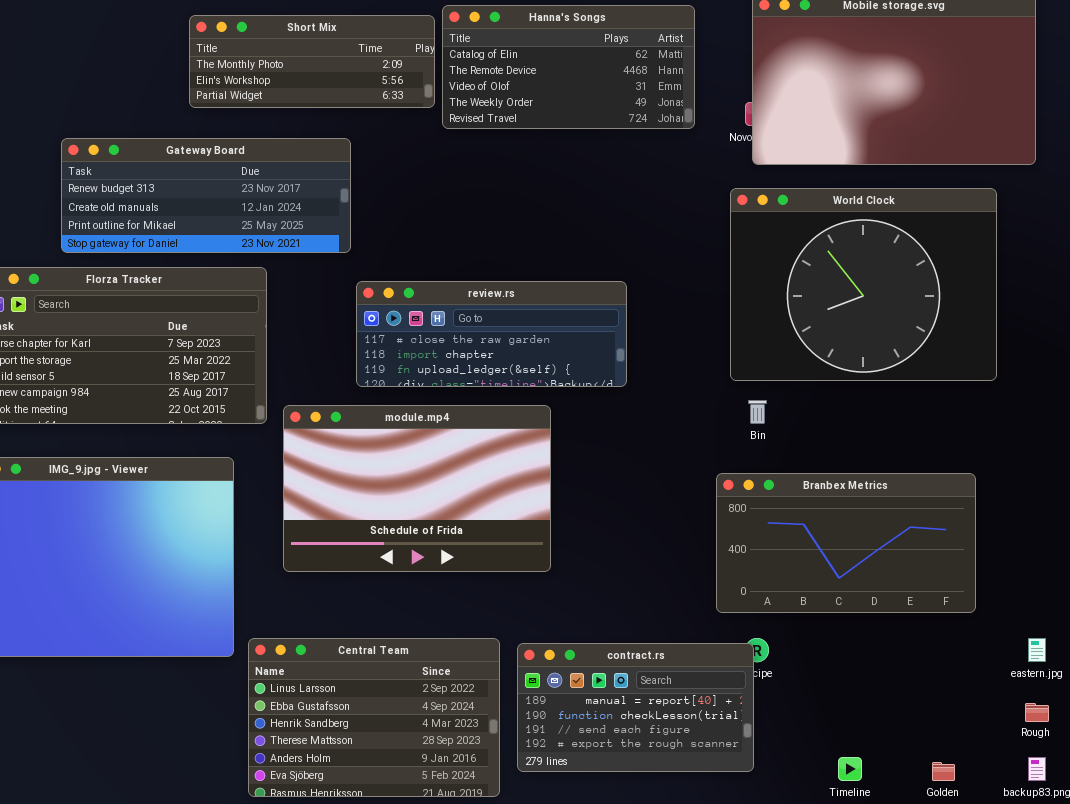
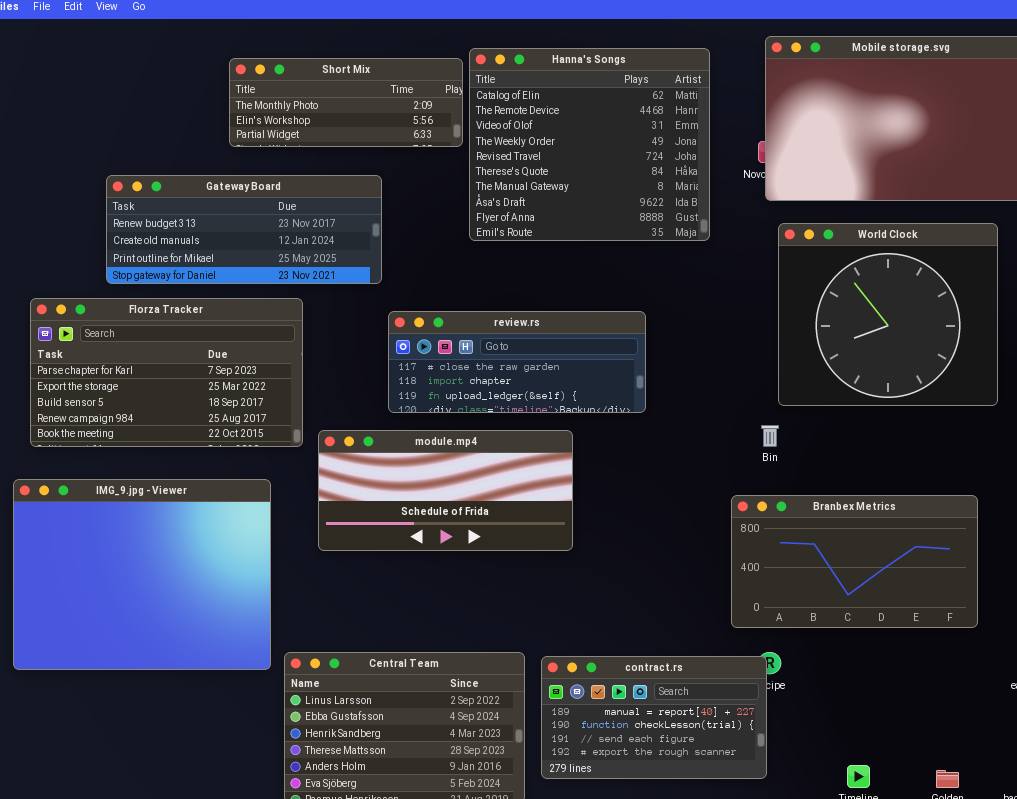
Hanna's Songs: [442,5,695,129] -> [469,48,710,241], resized
World Clock: [730,188,997,381] -> [778,223,998,406], resized
module.mp4: [283,405,551,572] -> [318,430,573,551], resized

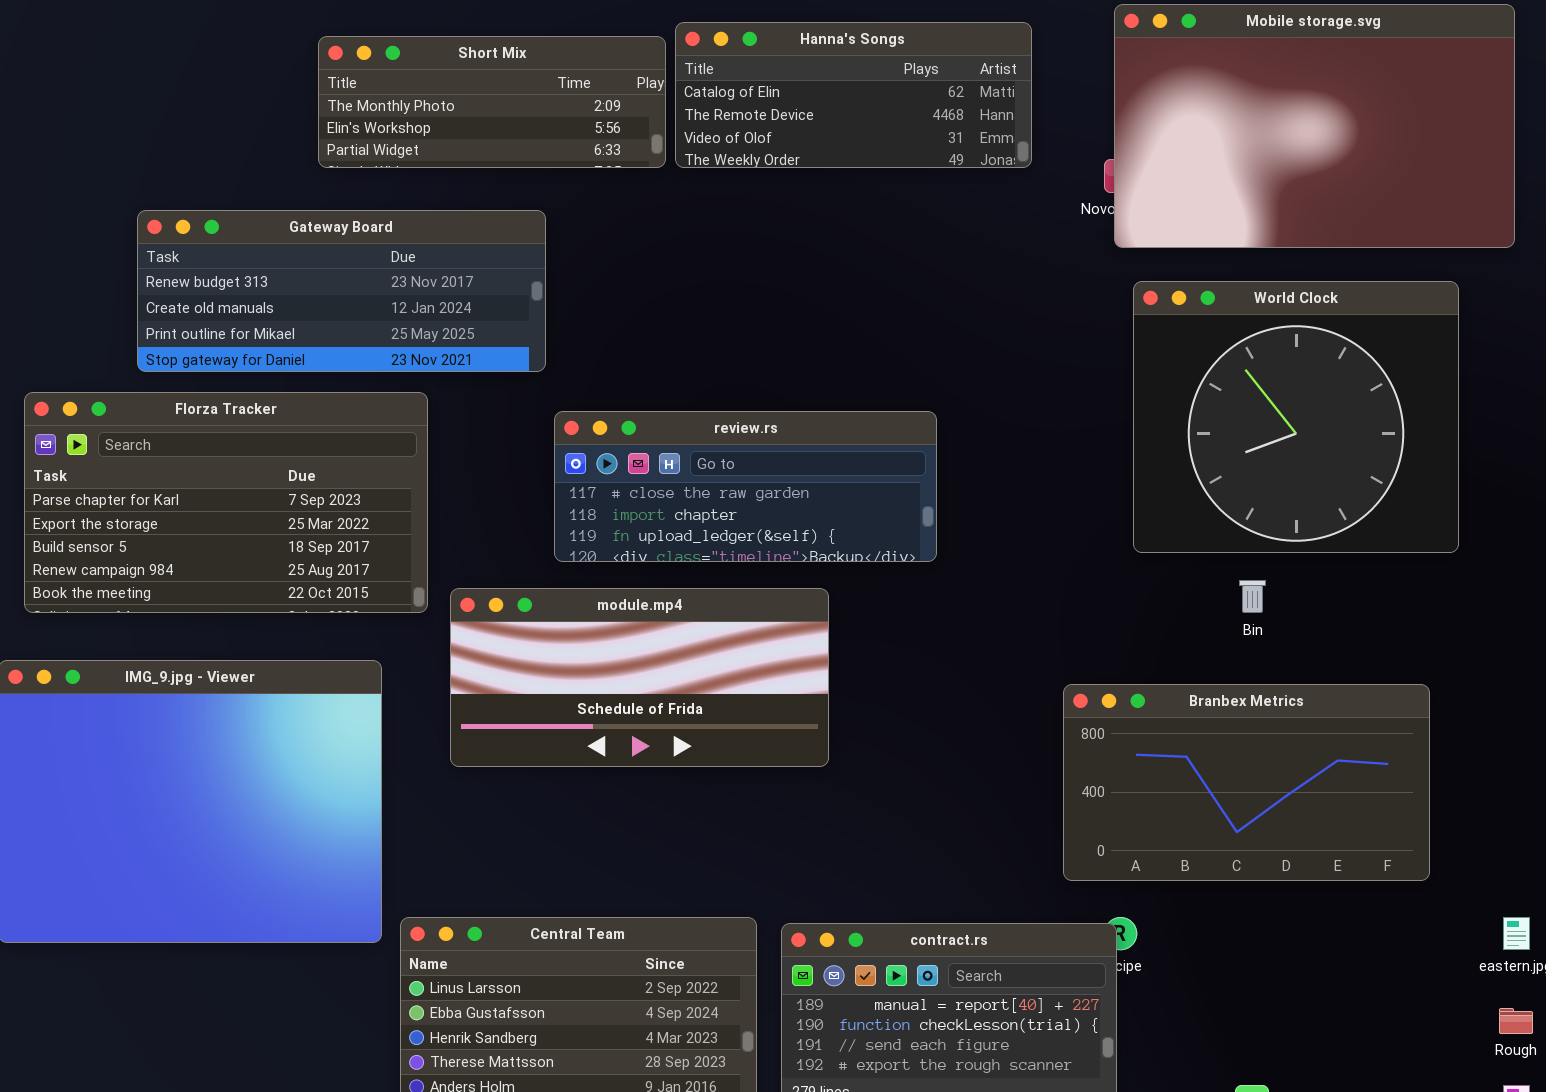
Hanna's Songs: [469,48,710,241] -> [675,22,1032,168], resized
Bin: [761,425,779,447] -> [1239,580,1266,613], moved

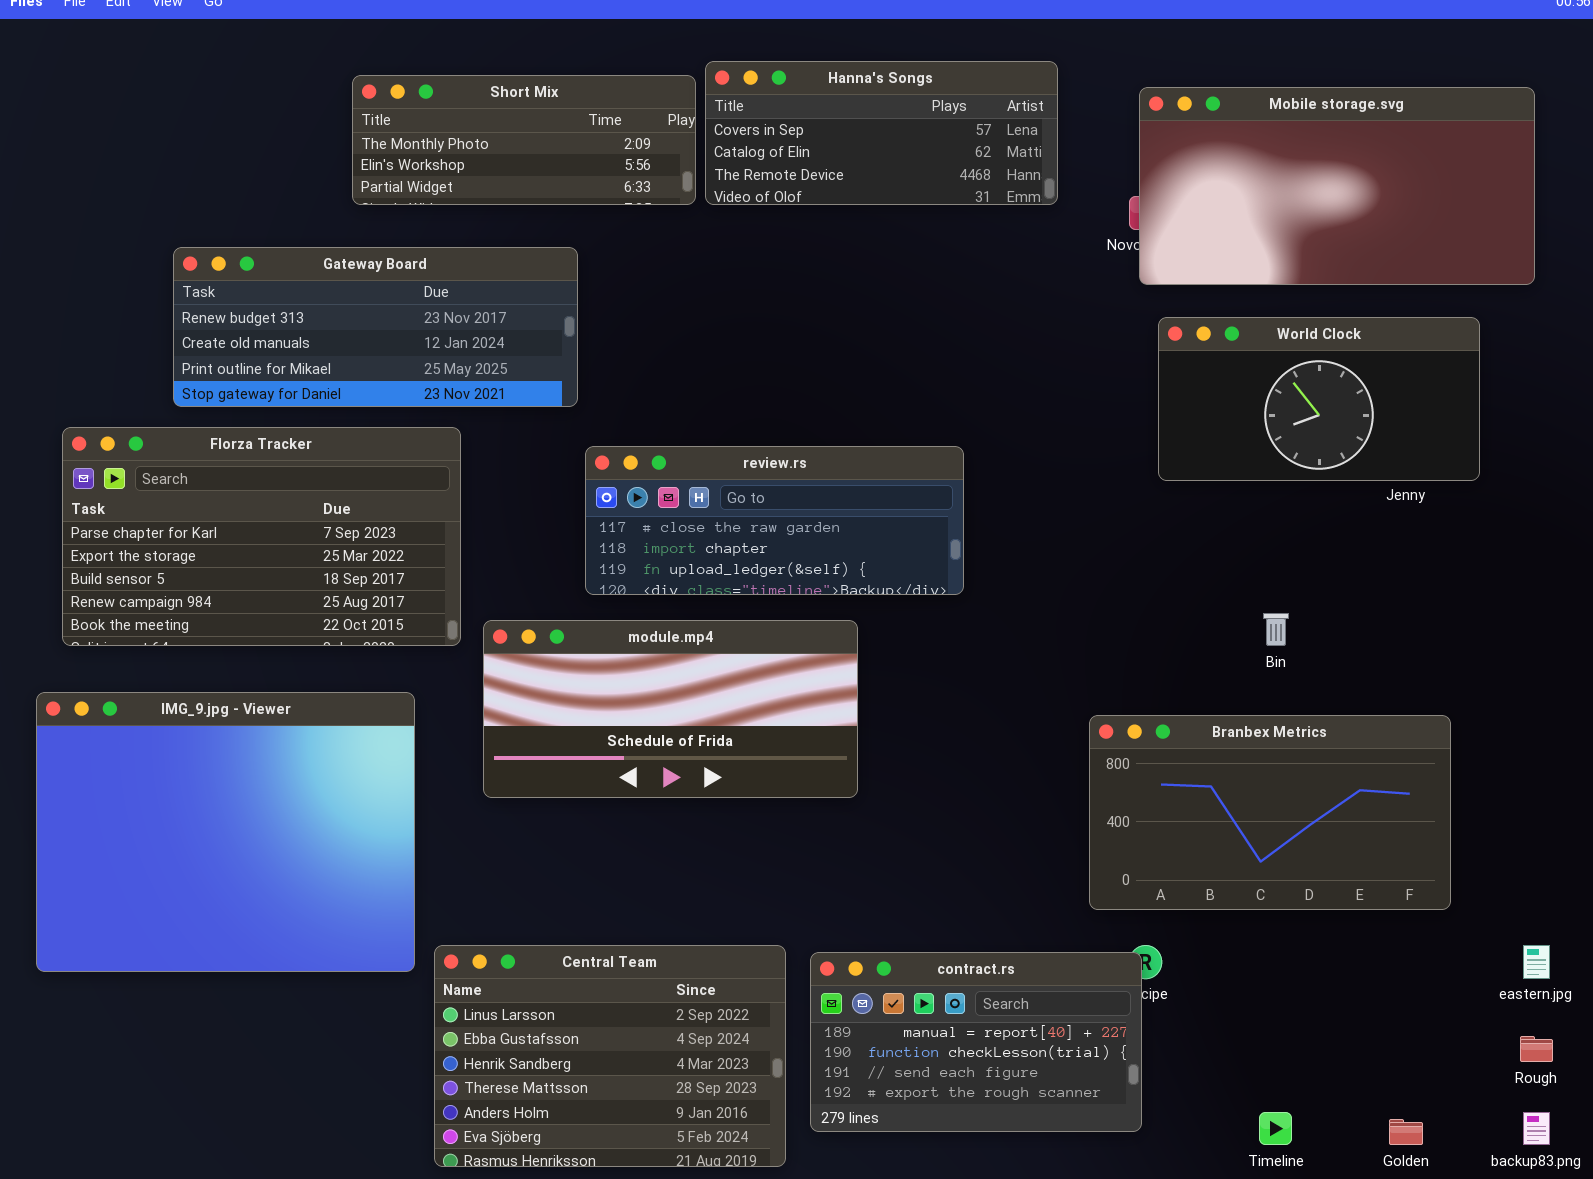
Mobile storage.svg: [1114,4,1515,248] -> [1139,87,1535,285], resized
Hanna's Songs: [675,22,1032,168] -> [705,61,1058,205], scrolled up 1 row
World Clock: [1133,281,1459,553] -> [1158,317,1480,481], resized

